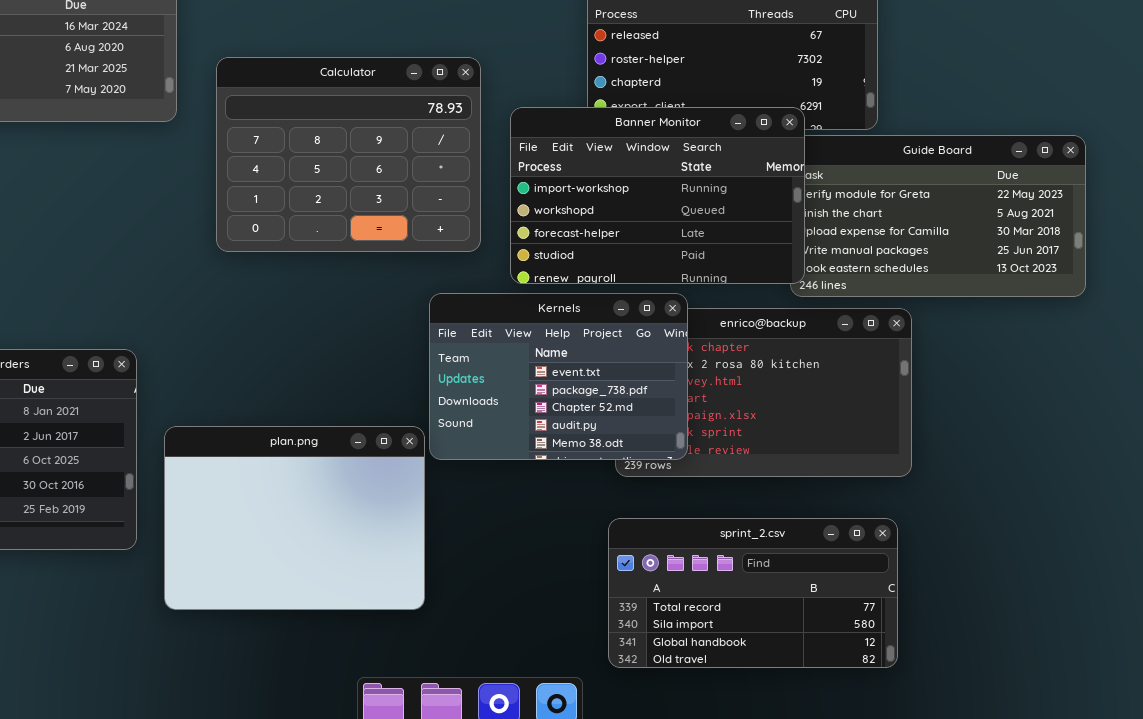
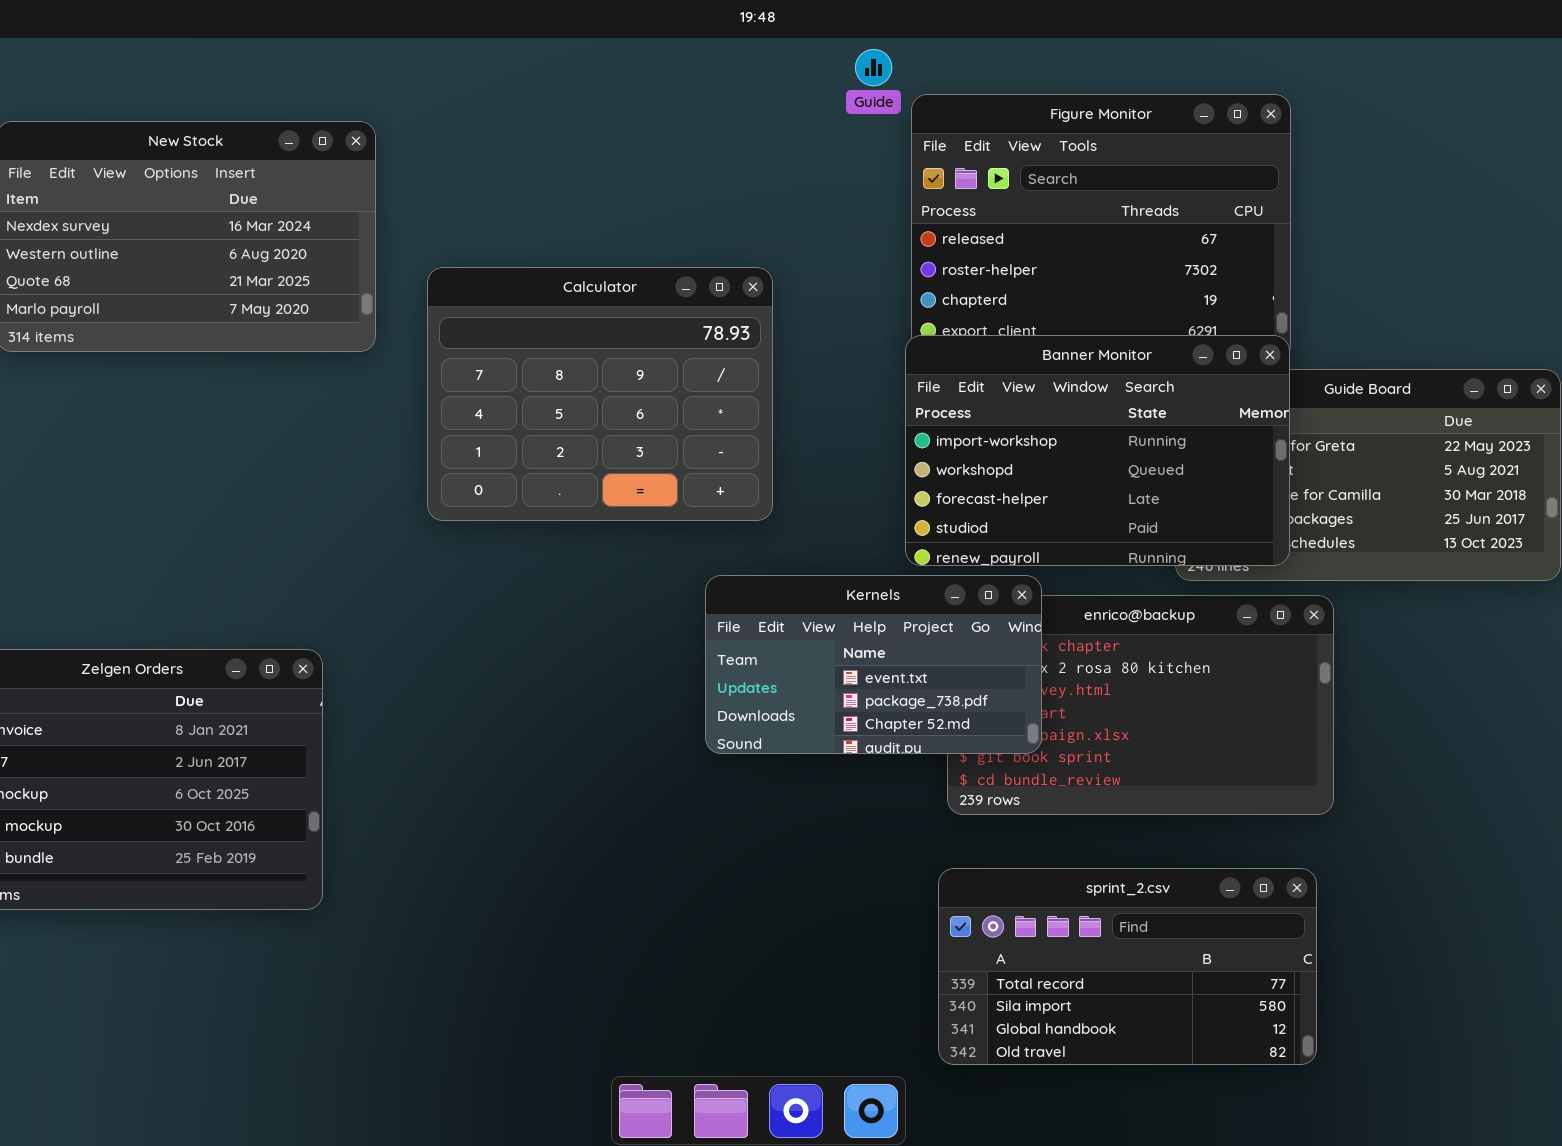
Banner Monitor: [510,107,805,284] -> [905,335,1290,566], moved
Kernels: [429,293,688,460] -> [705,575,1042,754], resized
plan.png: [164,426,425,610] -> none, closed

